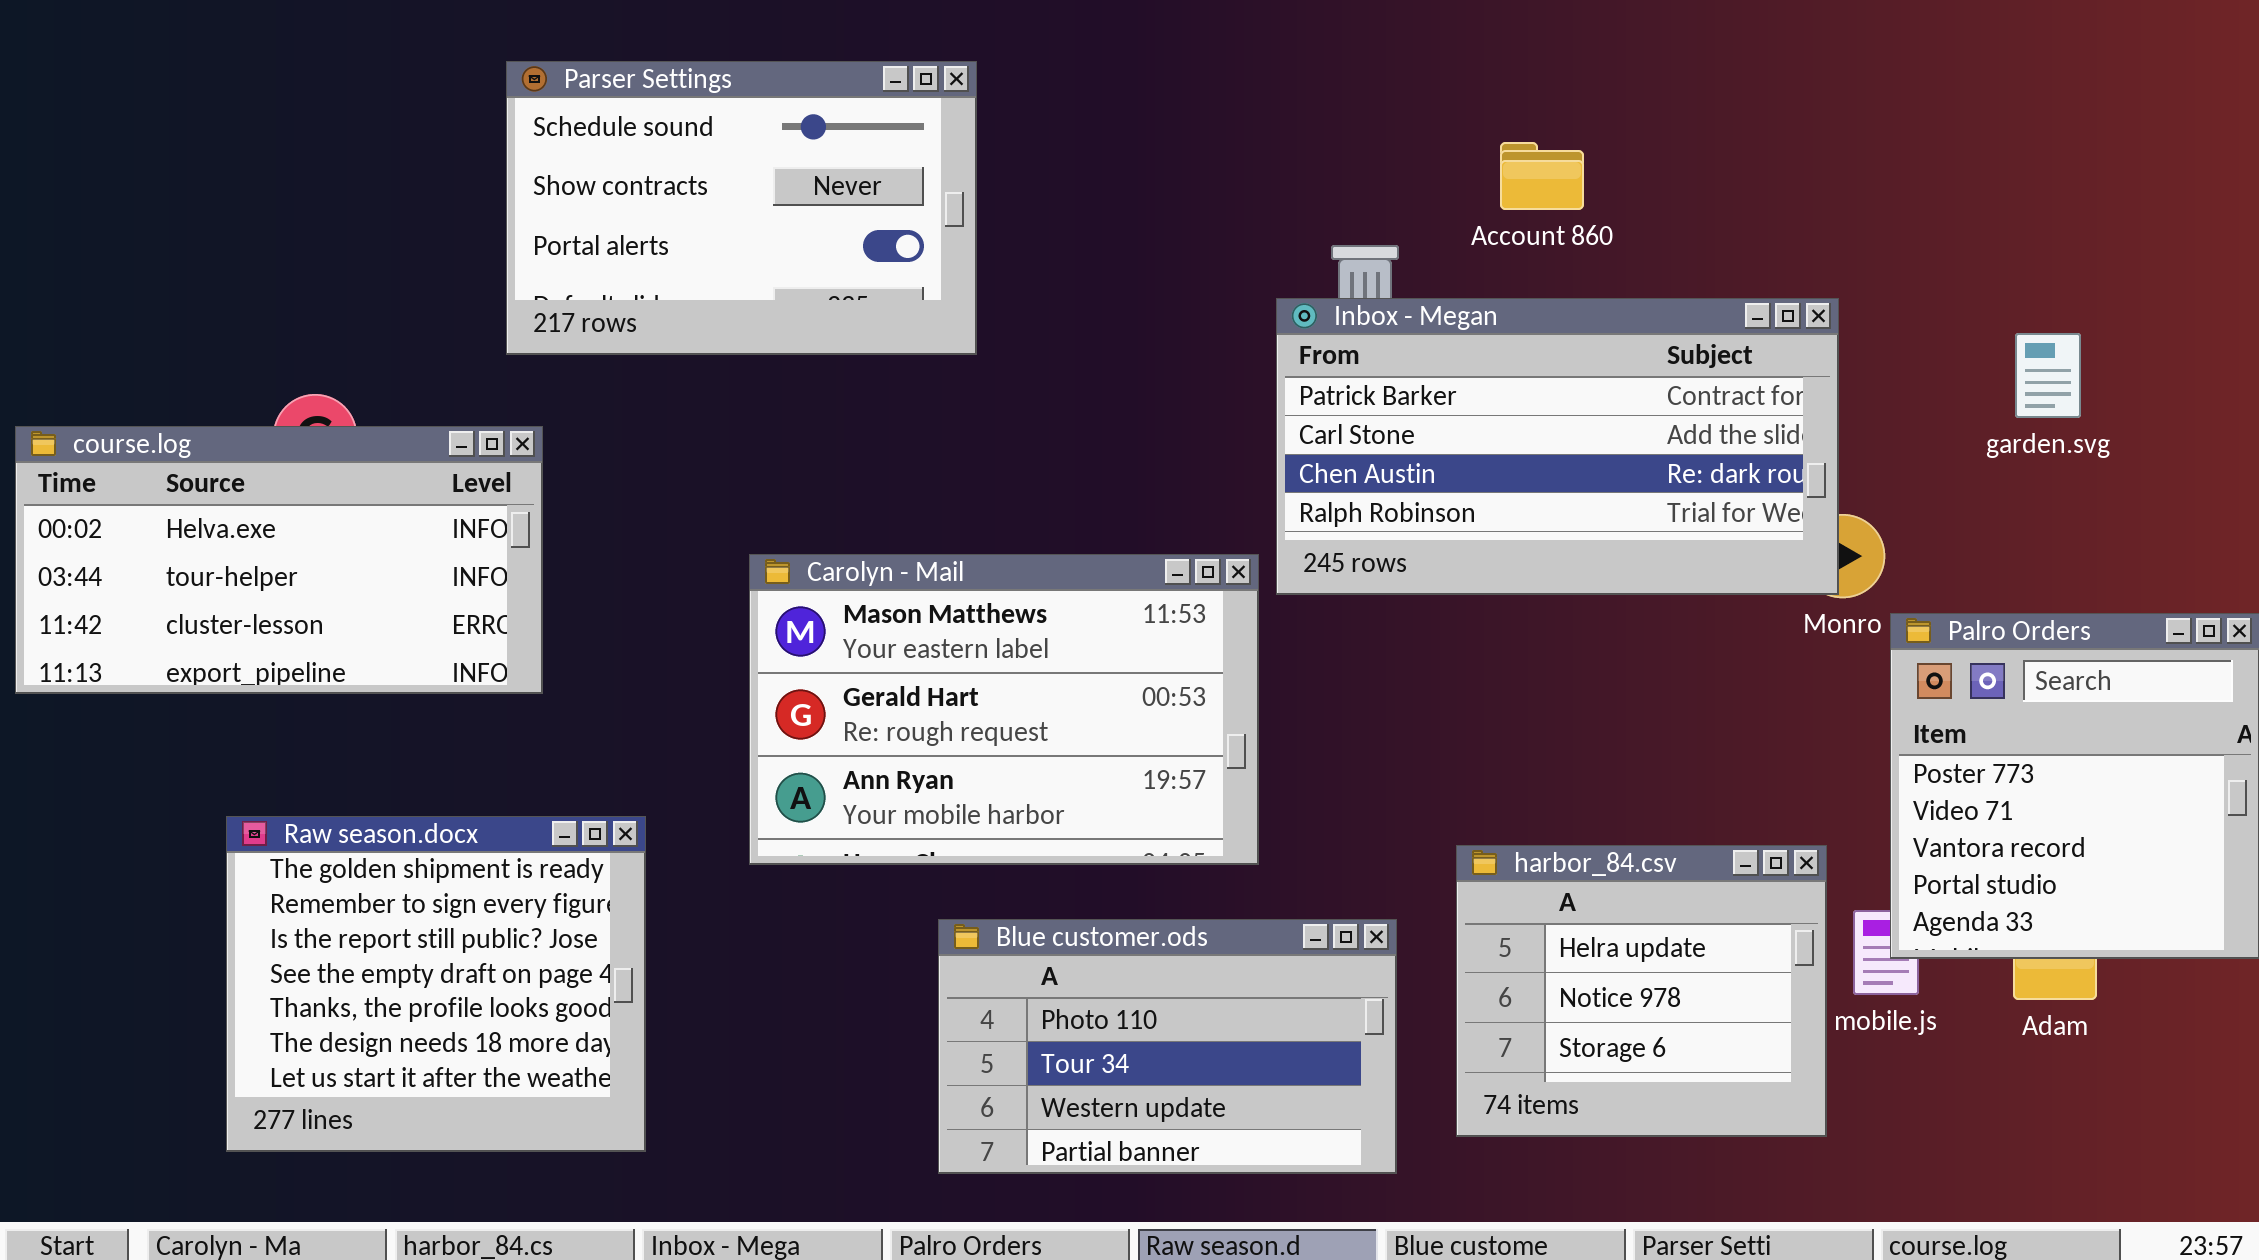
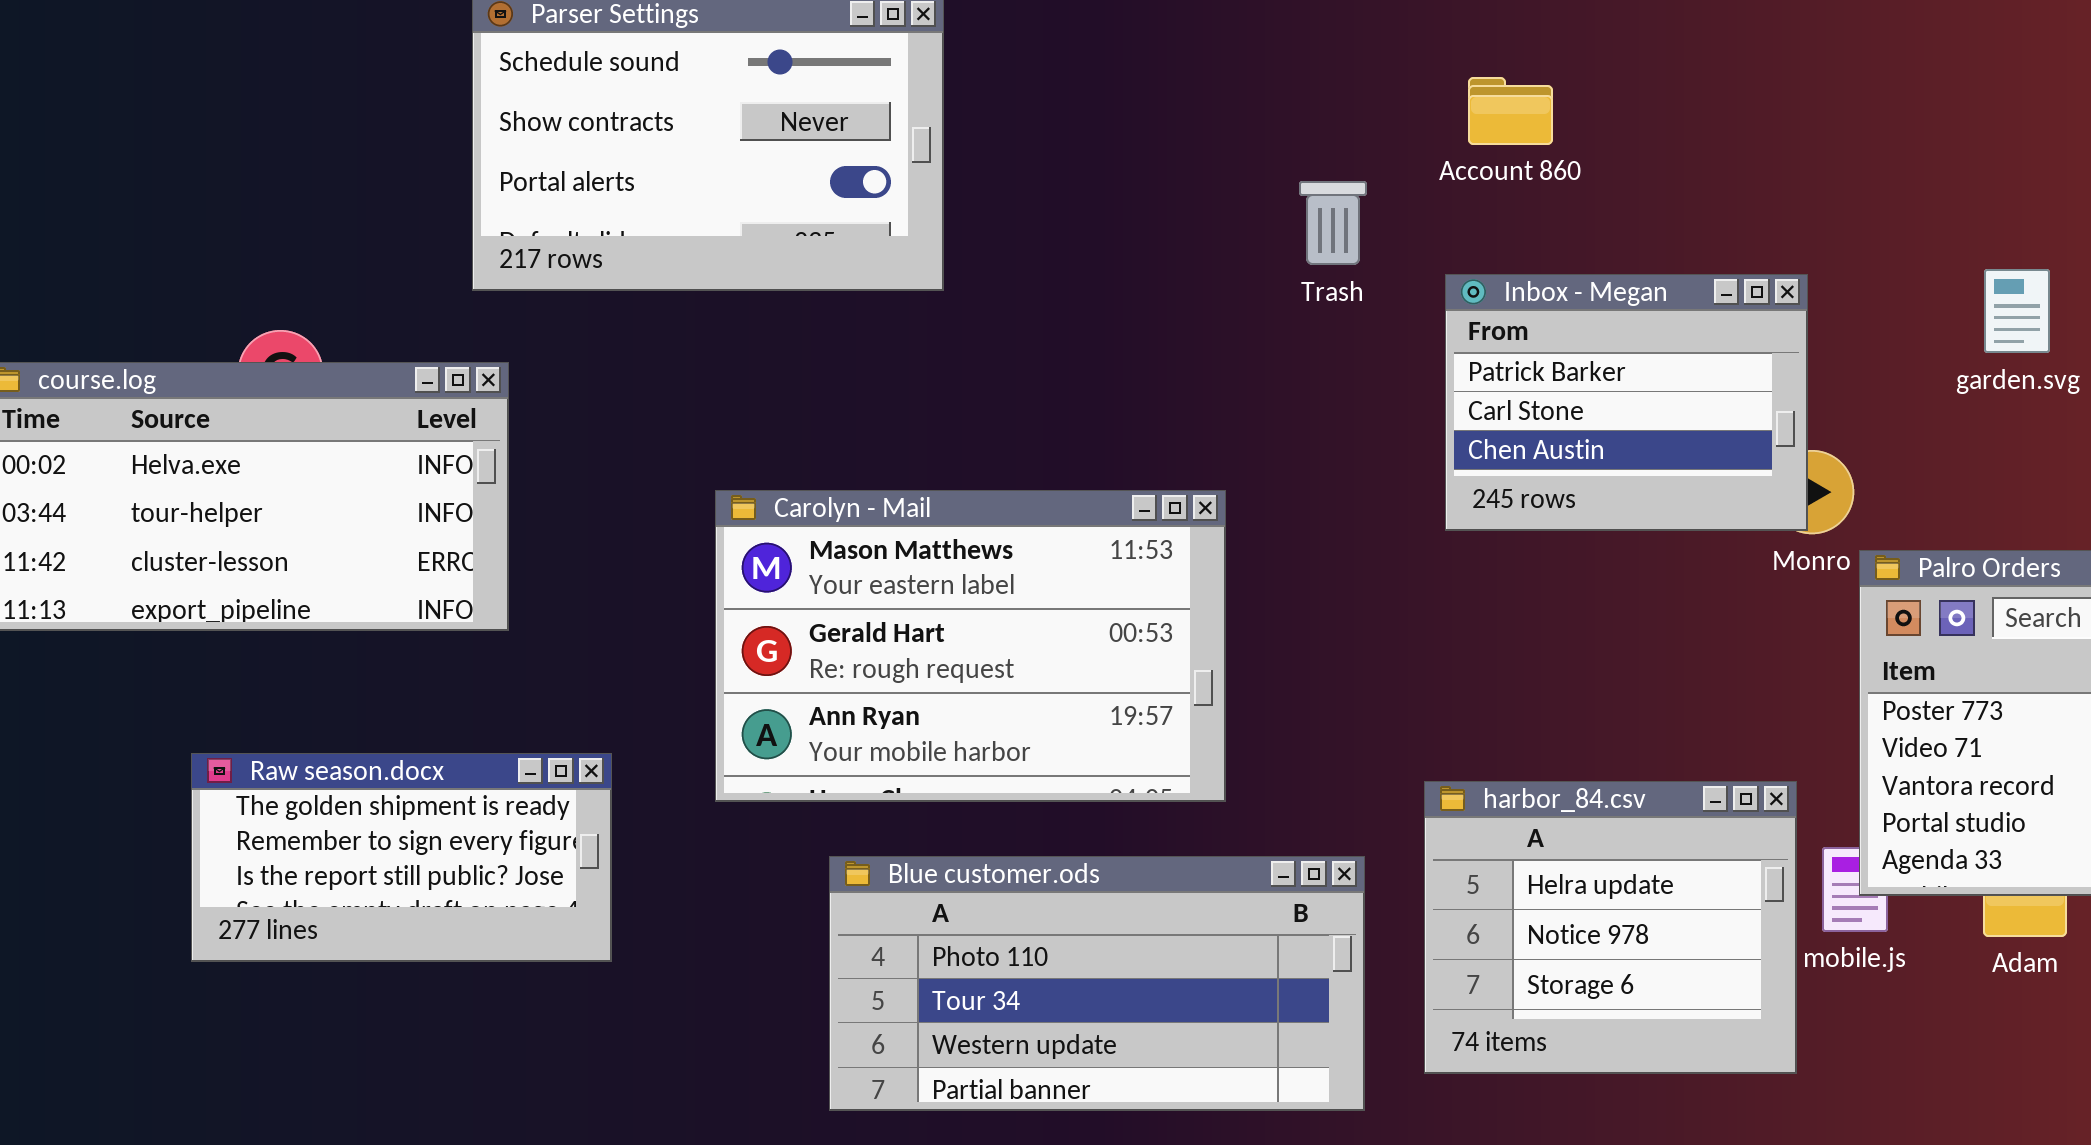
Inbox - Megan: [1276,298,1839,595] -> [1445,274,1808,531], resized
Raw season.docx: [226,816,646,1152] -> [191,753,612,962], resized
Blue customer.ods: [938,919,1397,1174] -> [829,856,1365,1111], resized

